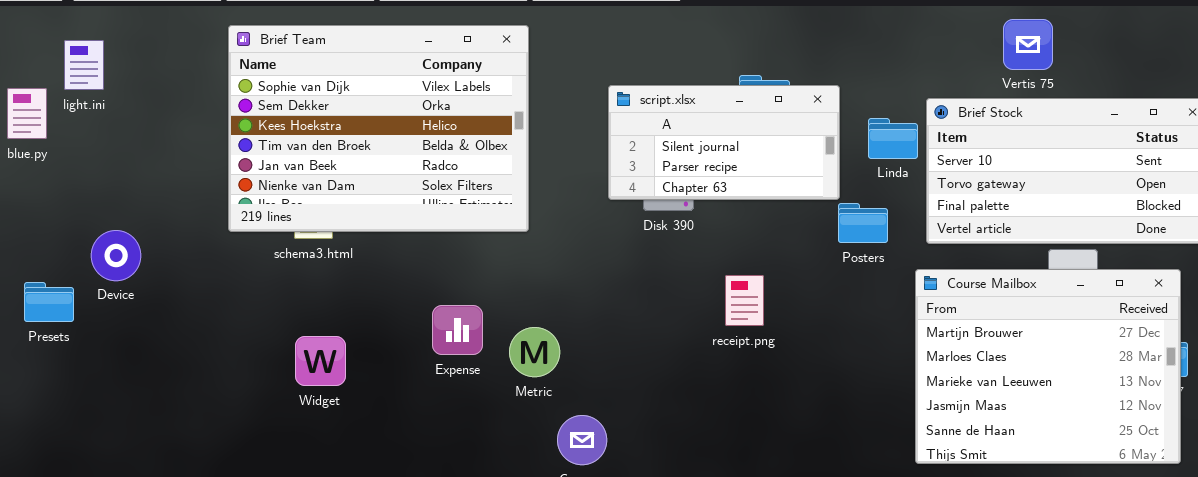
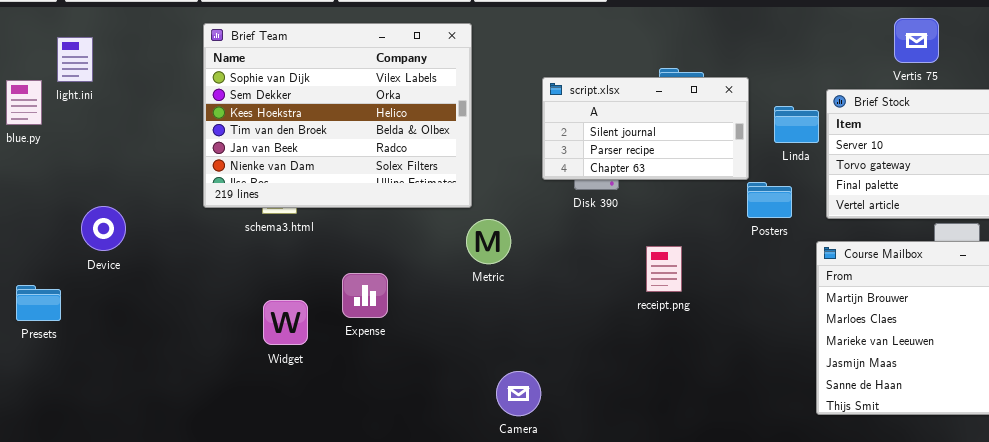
Presets: [24,282,74,322] -> [16,285,61,321], moved
Expense: [432,305,483,355] -> [342,273,388,318], moved
Metric: [509,327,560,377] -> [466,219,511,264], moved

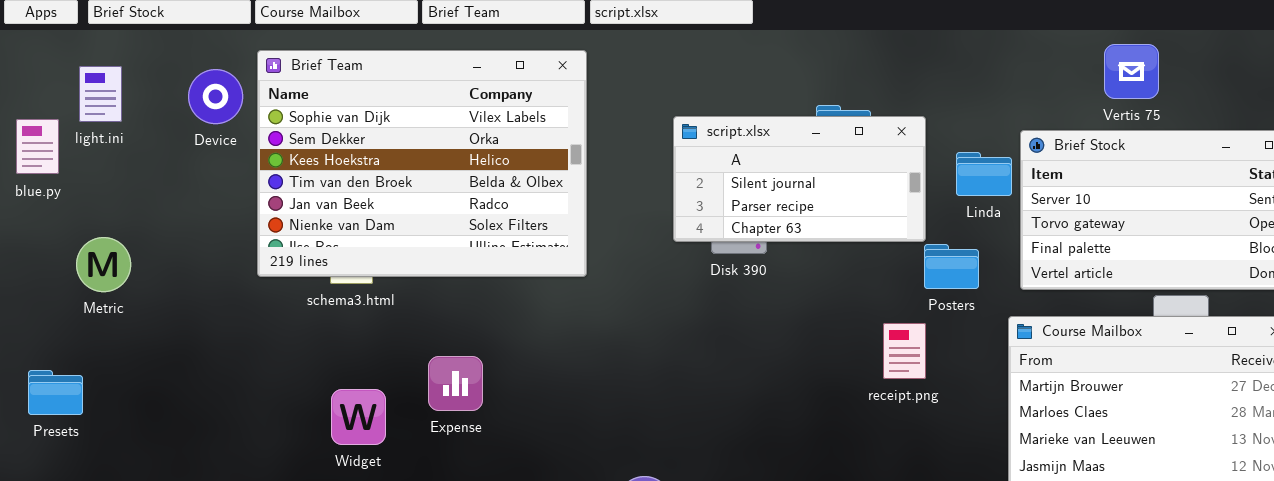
Device: [81,206,126,251] -> [188,69,243,124], moved
Metric: [466,219,511,264] -> [76,237,131,292], moved
receipt.png: [646,246,682,292] -> [883,323,926,379], moved

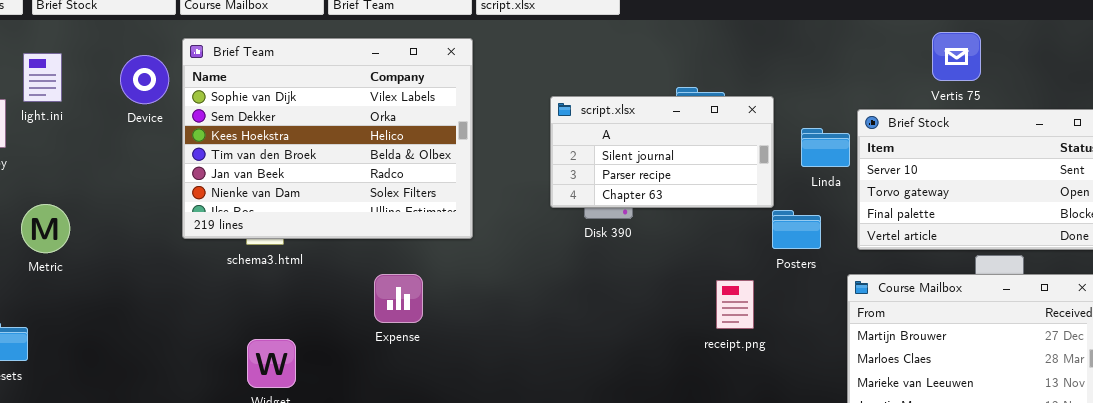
receipt.png: [883,323,926,379] -> [716,280,754,329], moved
Expense: [428,356,483,411] -> [374,274,423,323], moved

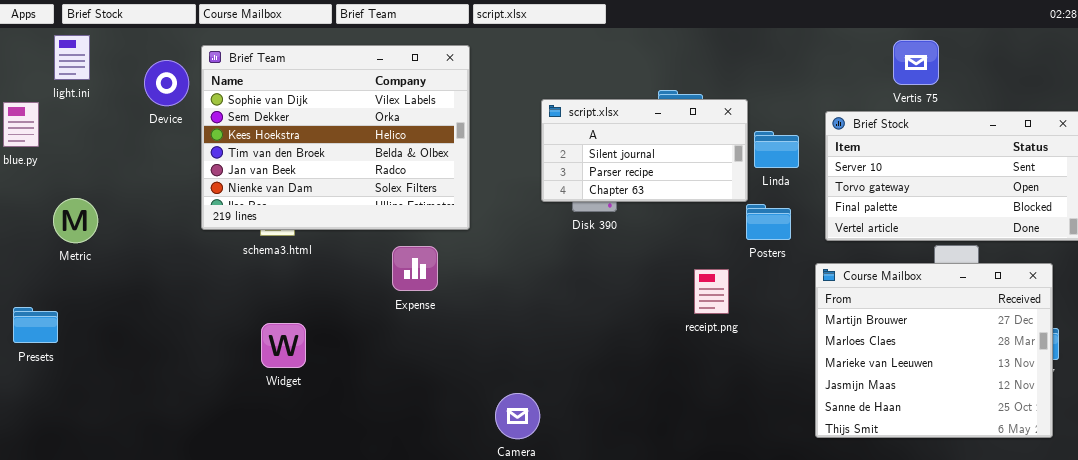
light.ini: [23,53,62,102] -> [54,35,90,80], moved
Linda: [801,128,850,167] -> [754,131,799,168], moved
Expense: [374,274,423,323] -> [392,246,438,291], moved

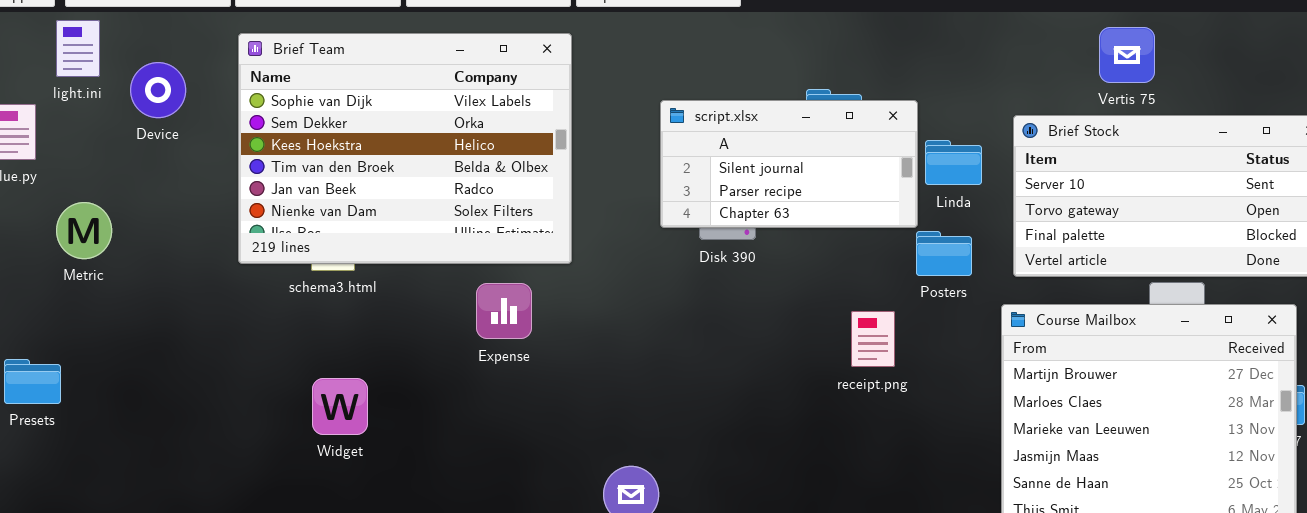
Device: [144,60,189,106] -> [130,62,186,118], moved
Metric: [53,198,98,243] -> [56,202,112,259], moved

